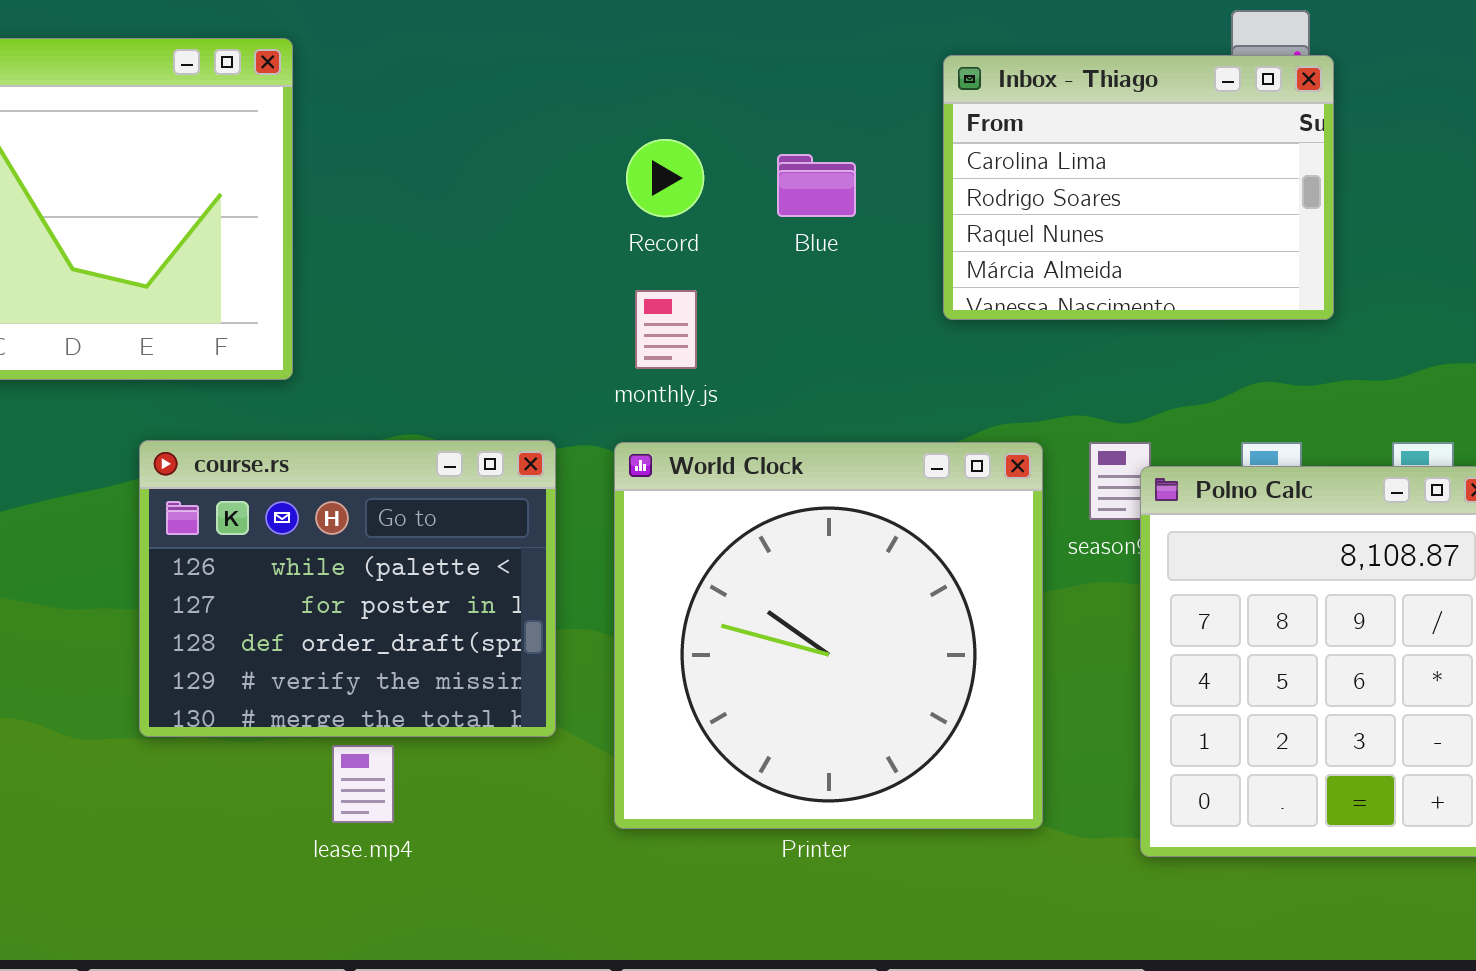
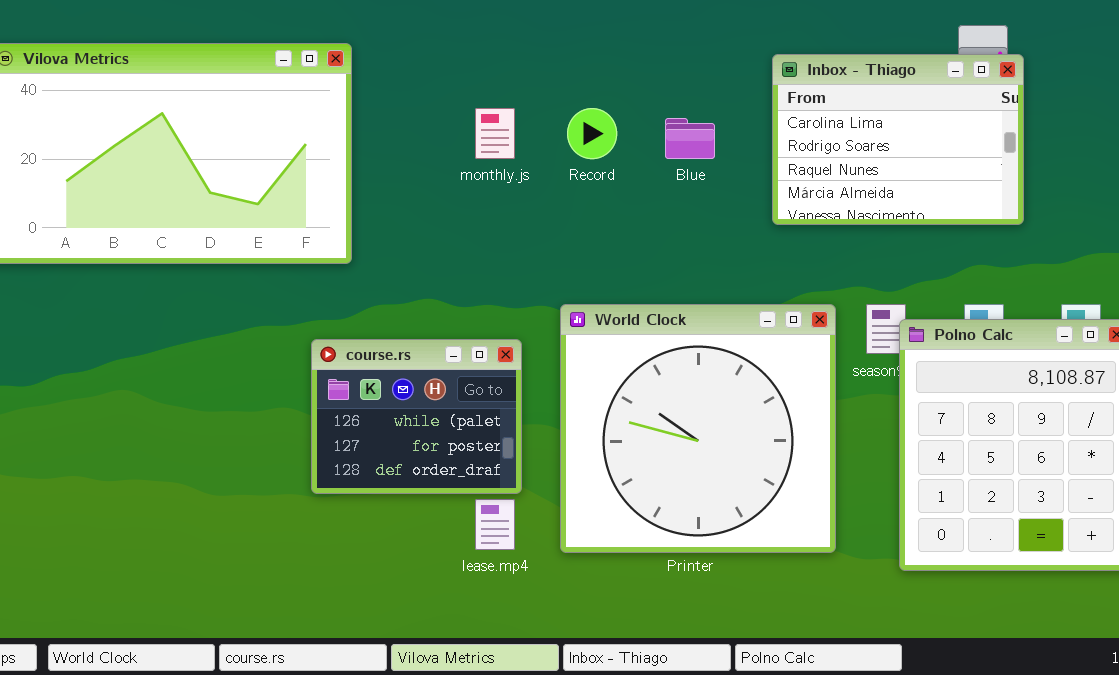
monthly.js: [635,290,697,369] -> [475,108,515,159], moved
course.rs: [139,440,556,737] -> [311,339,522,494], resized
lease.mp4: [332,745,394,823] -> [475,499,515,550], moved

